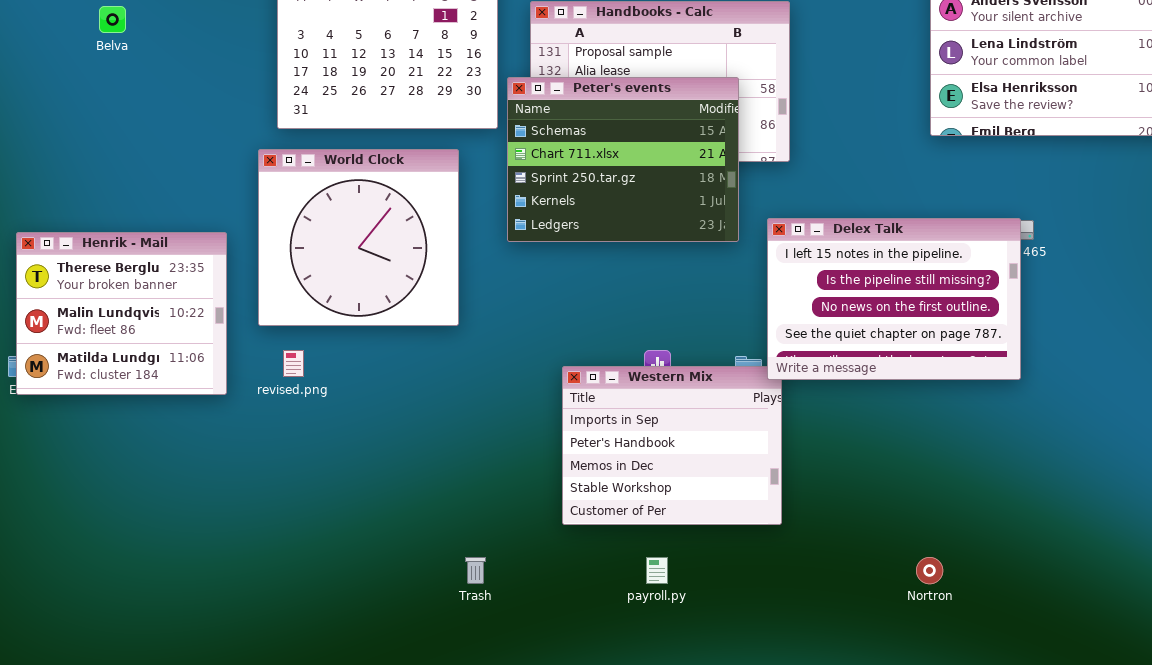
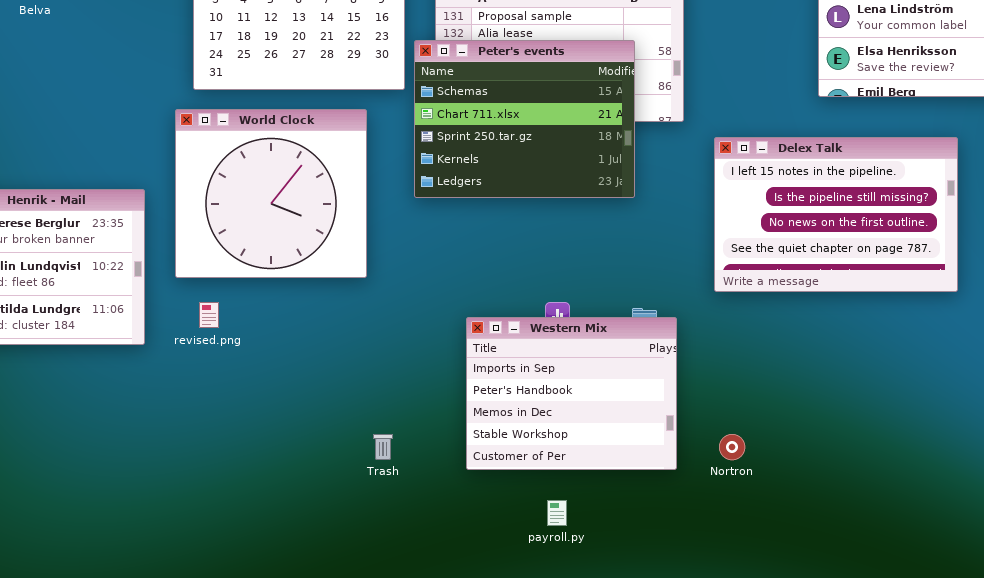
Delex Talk: [767,218,1021,380] -> [714,137,958,292], moved
Trash: [465,557,486,584] -> [373,434,393,460], moved
Nortron: [916,557,943,584] -> [719,434,745,460], moved

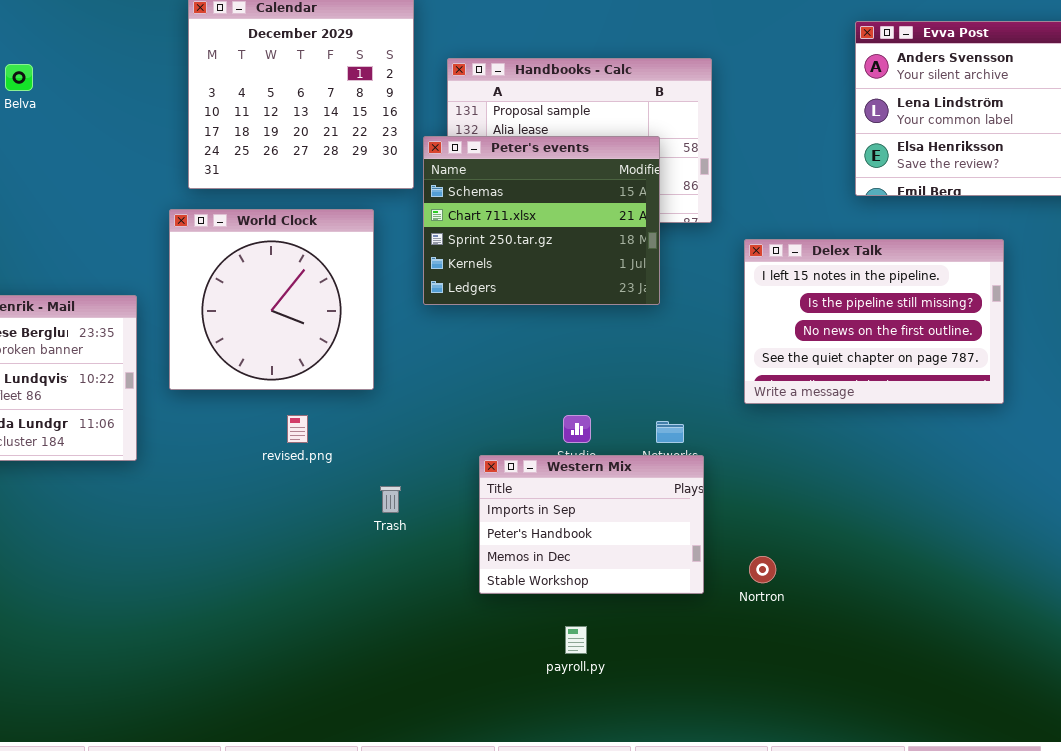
revised.png: [199,302,219,328] -> [287,415,308,443], moved
Western Mix: [466,317,677,470] -> [479,455,704,594], resized
Trash: [373,434,393,460] -> [380,486,401,513], moved

